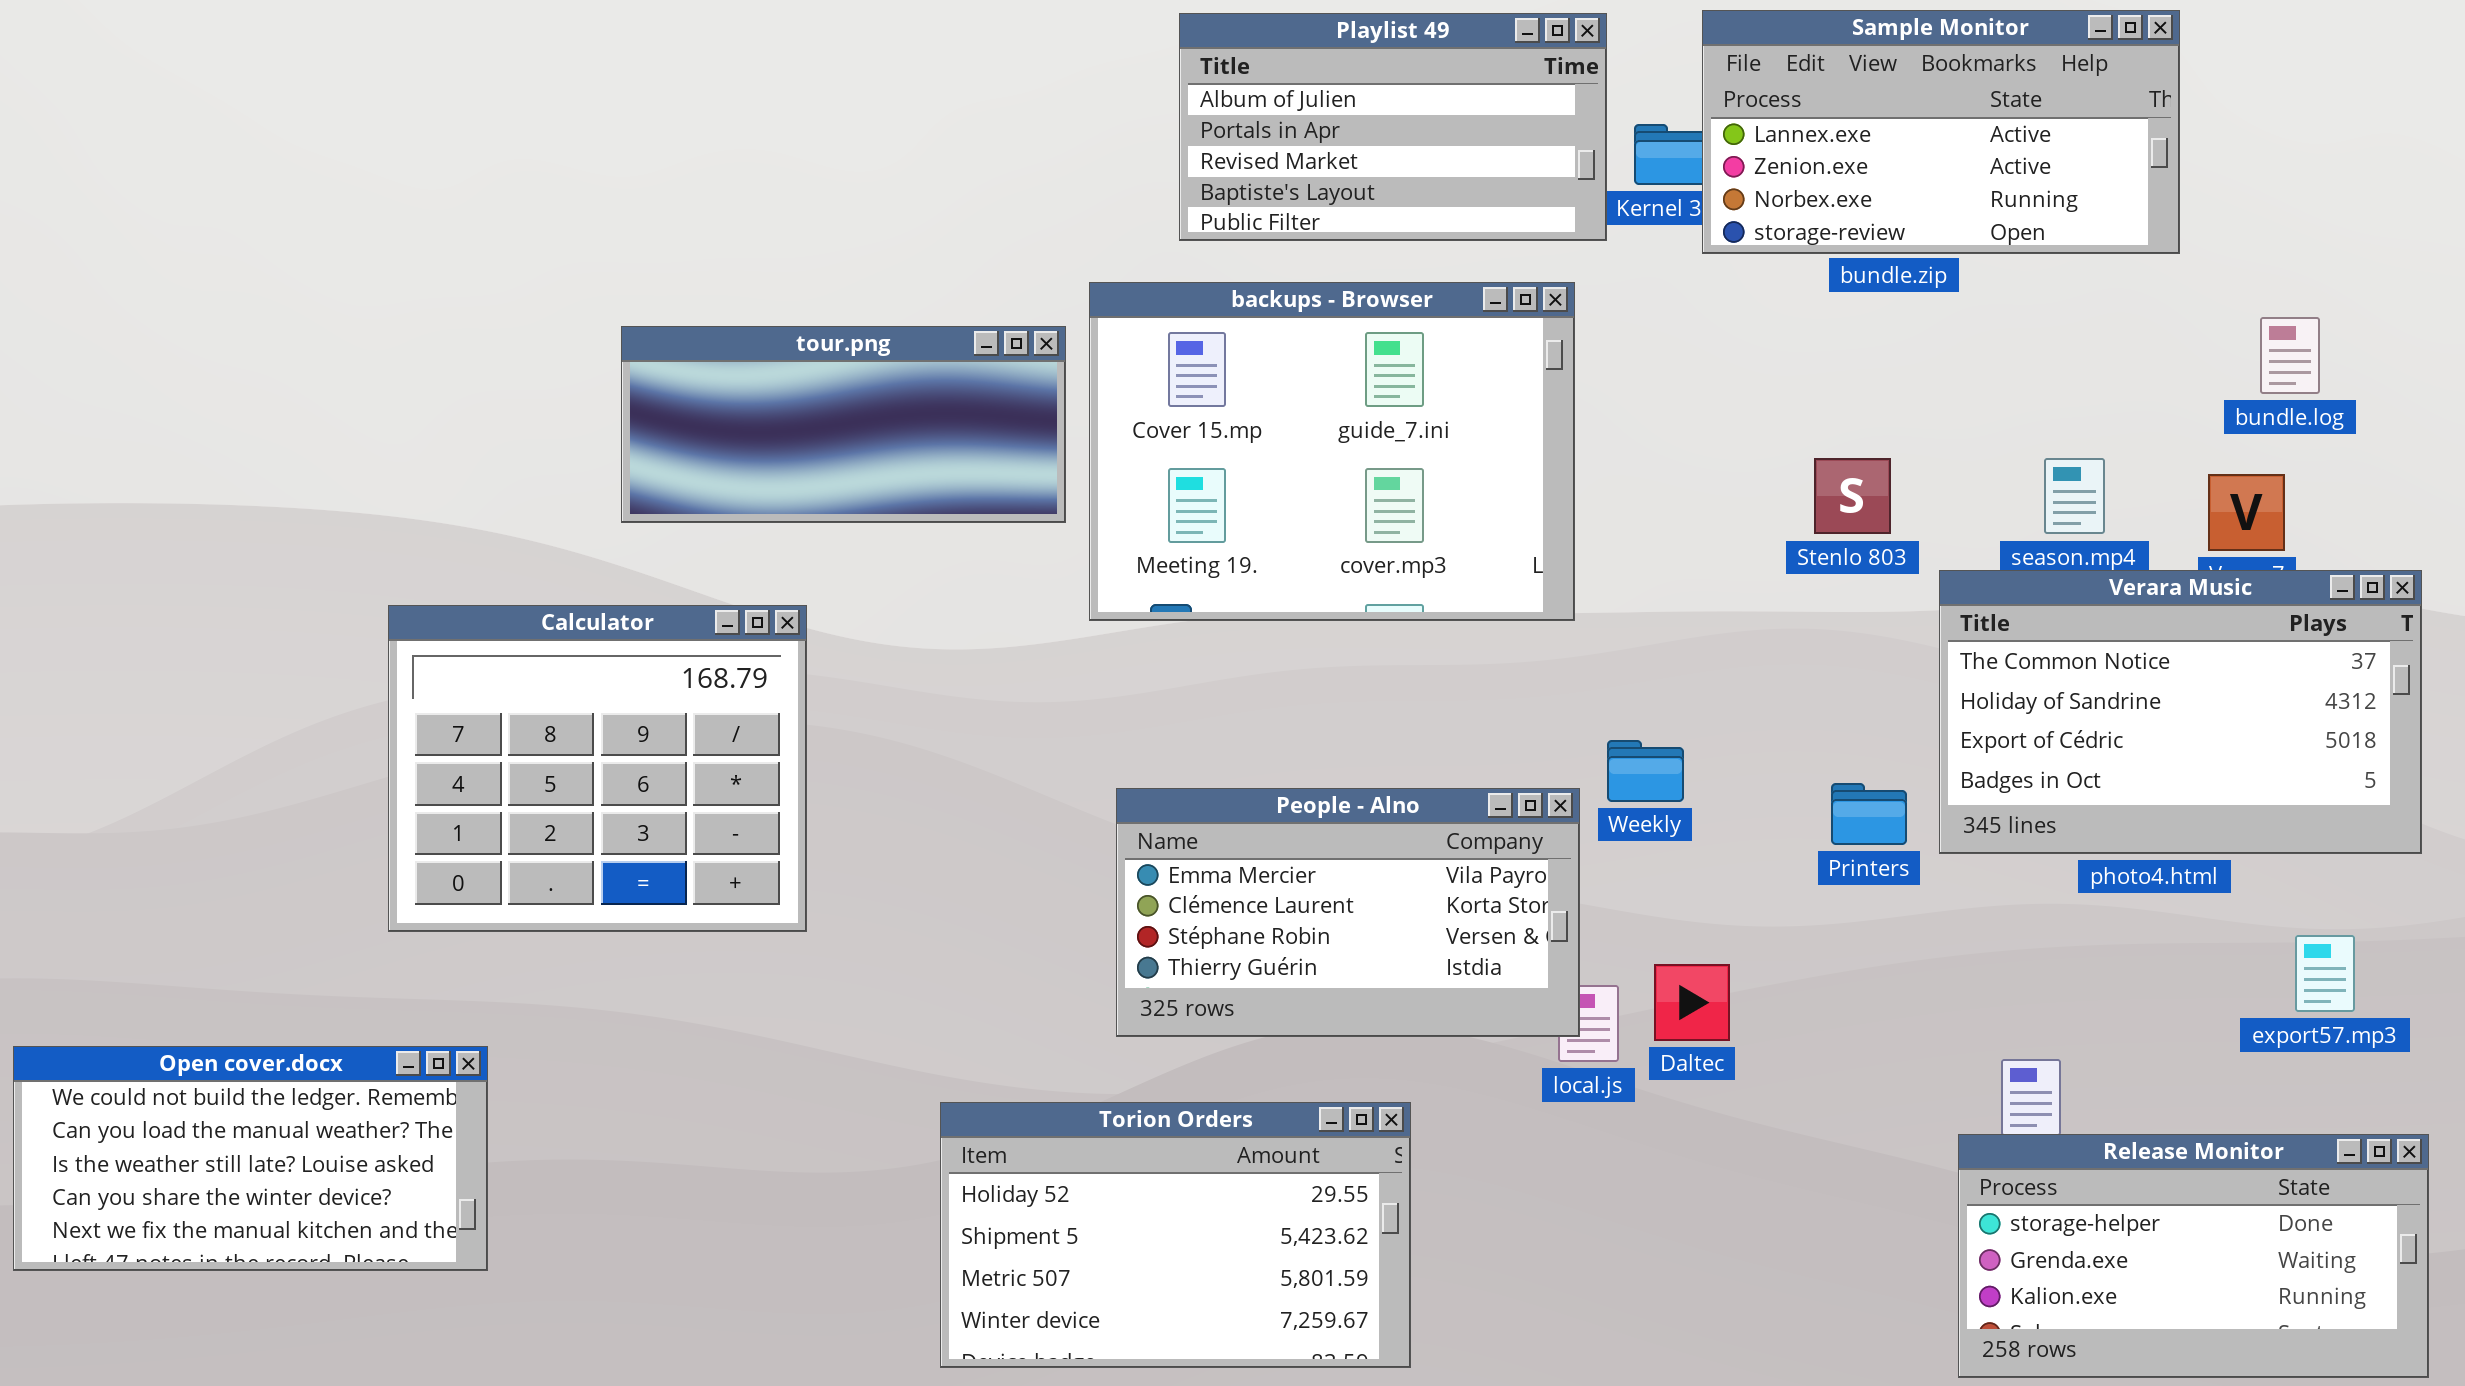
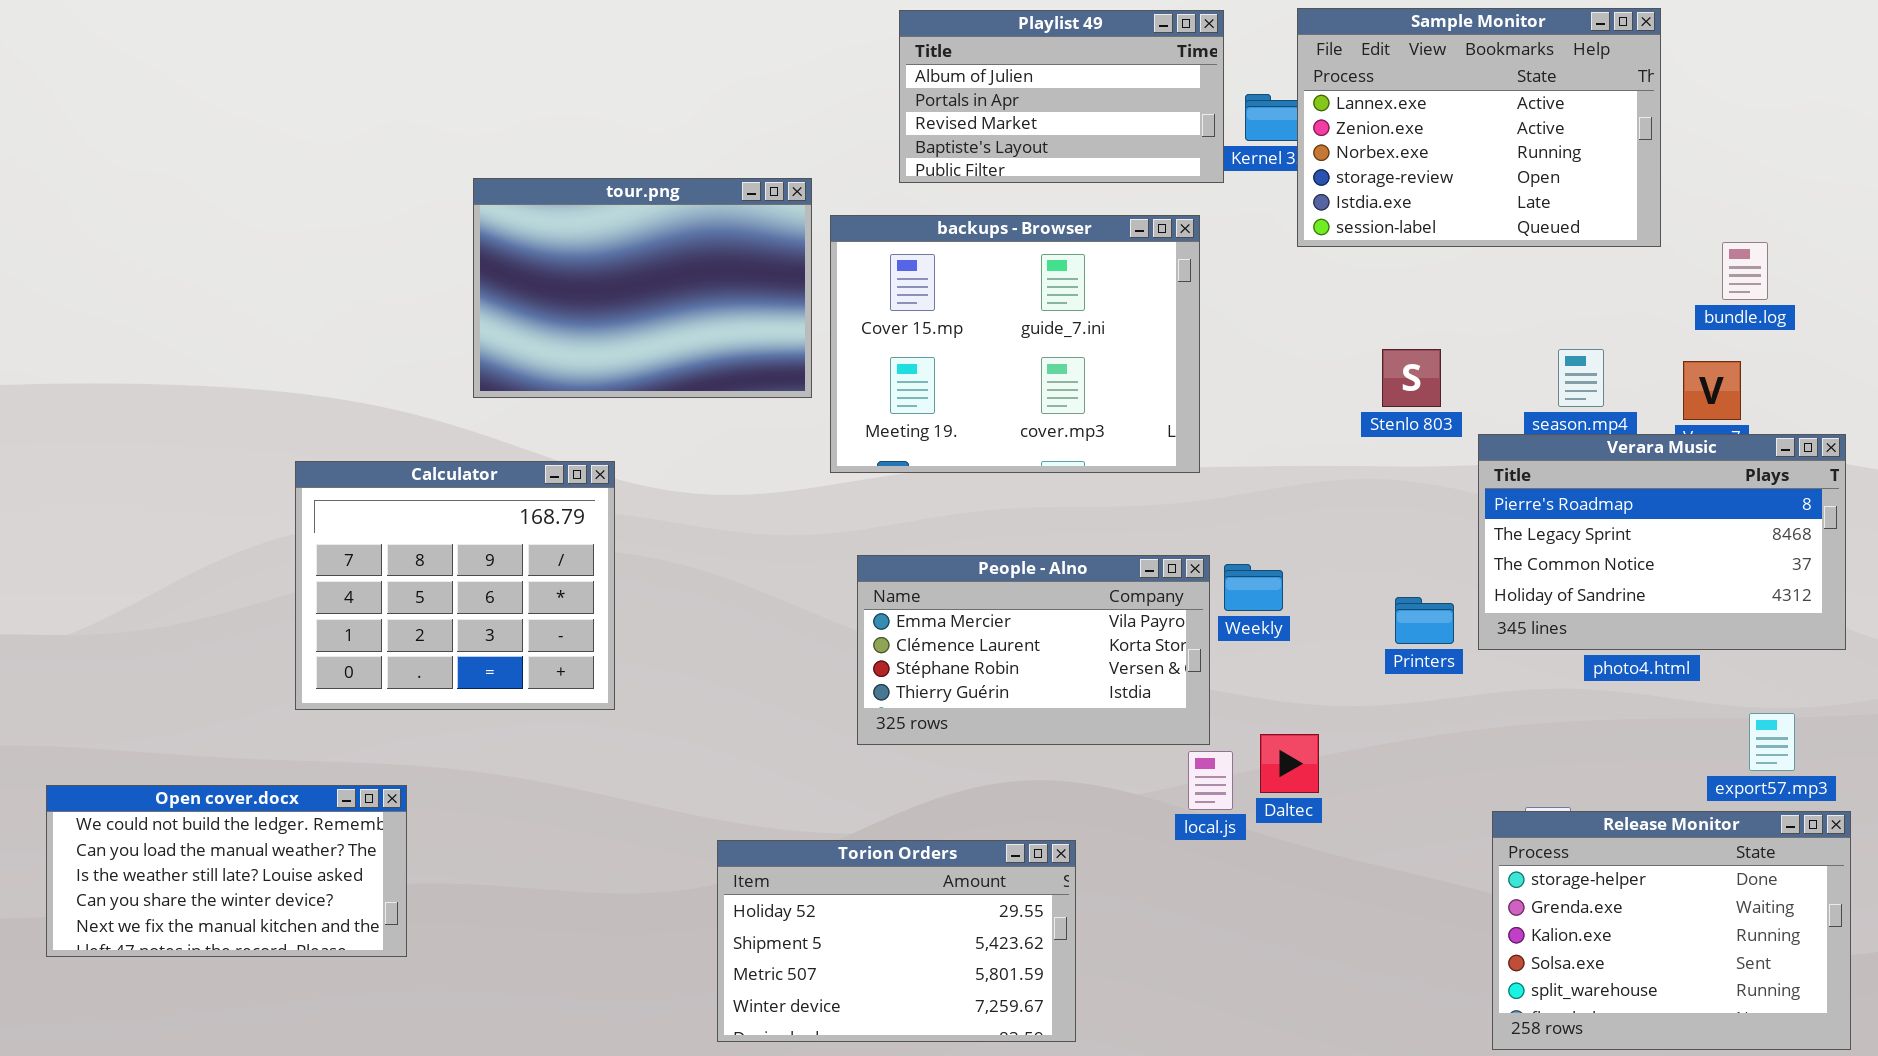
Sample Monitor: [1702,10,2180,254] -> [1297,8,1661,247], resized
tour.png: [621,326,1066,523] -> [473,178,812,398], resized
Verara Music: [1939,570,2422,854] -> [1478,434,1846,650], scrolled up 2 rows
People - Alno: [1116,788,1580,1037] -> [857,555,1210,745], moved
Open cover.docx: [13,1046,488,1271] -> [46,785,407,957], moved
Release Monitor: [1958,1134,2429,1378] -> [1492,811,1851,1050], resized

